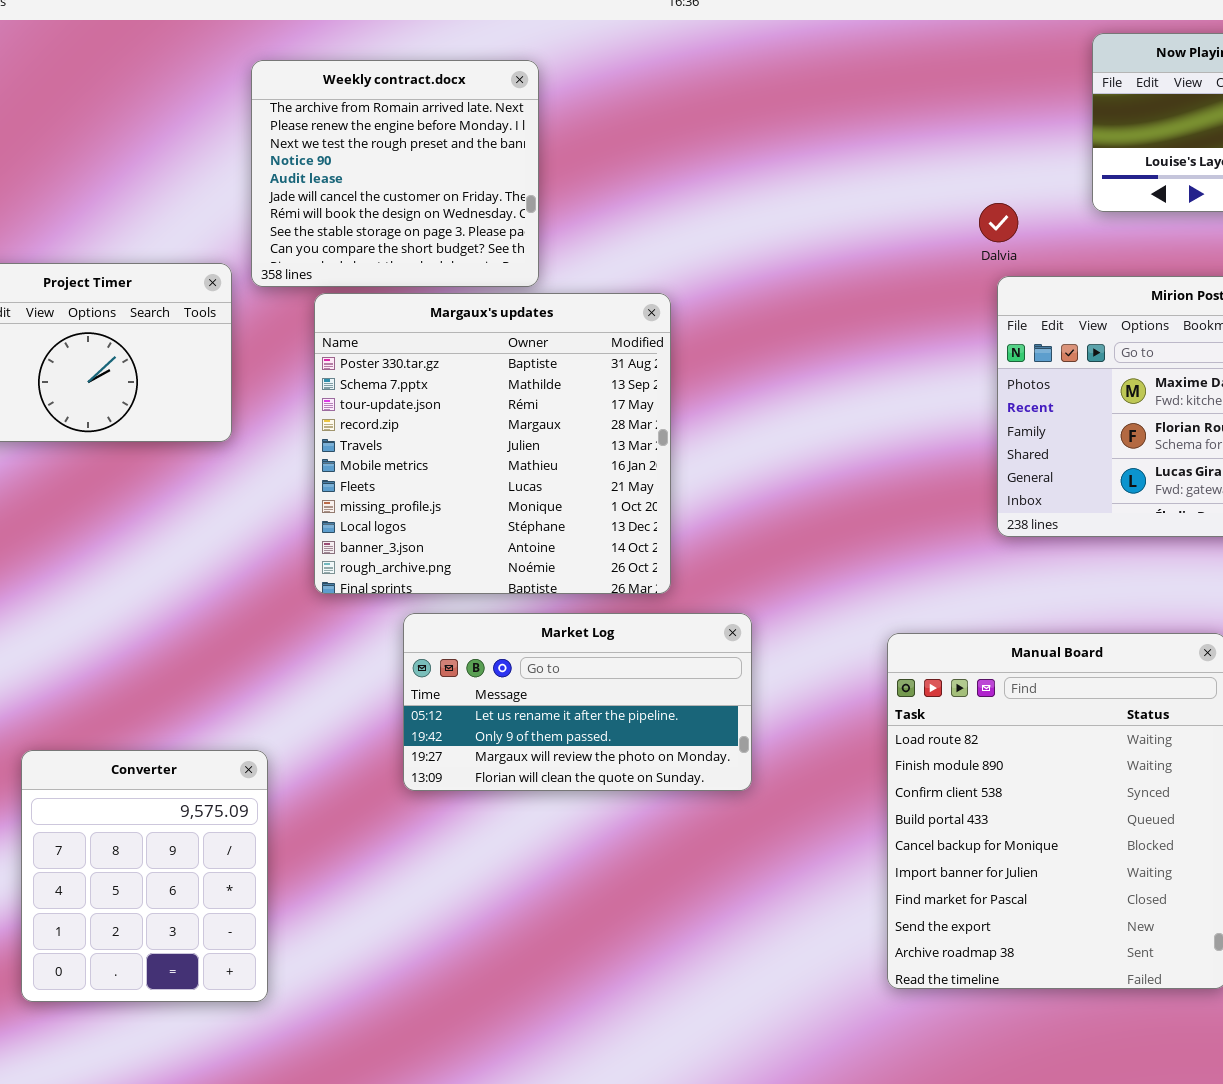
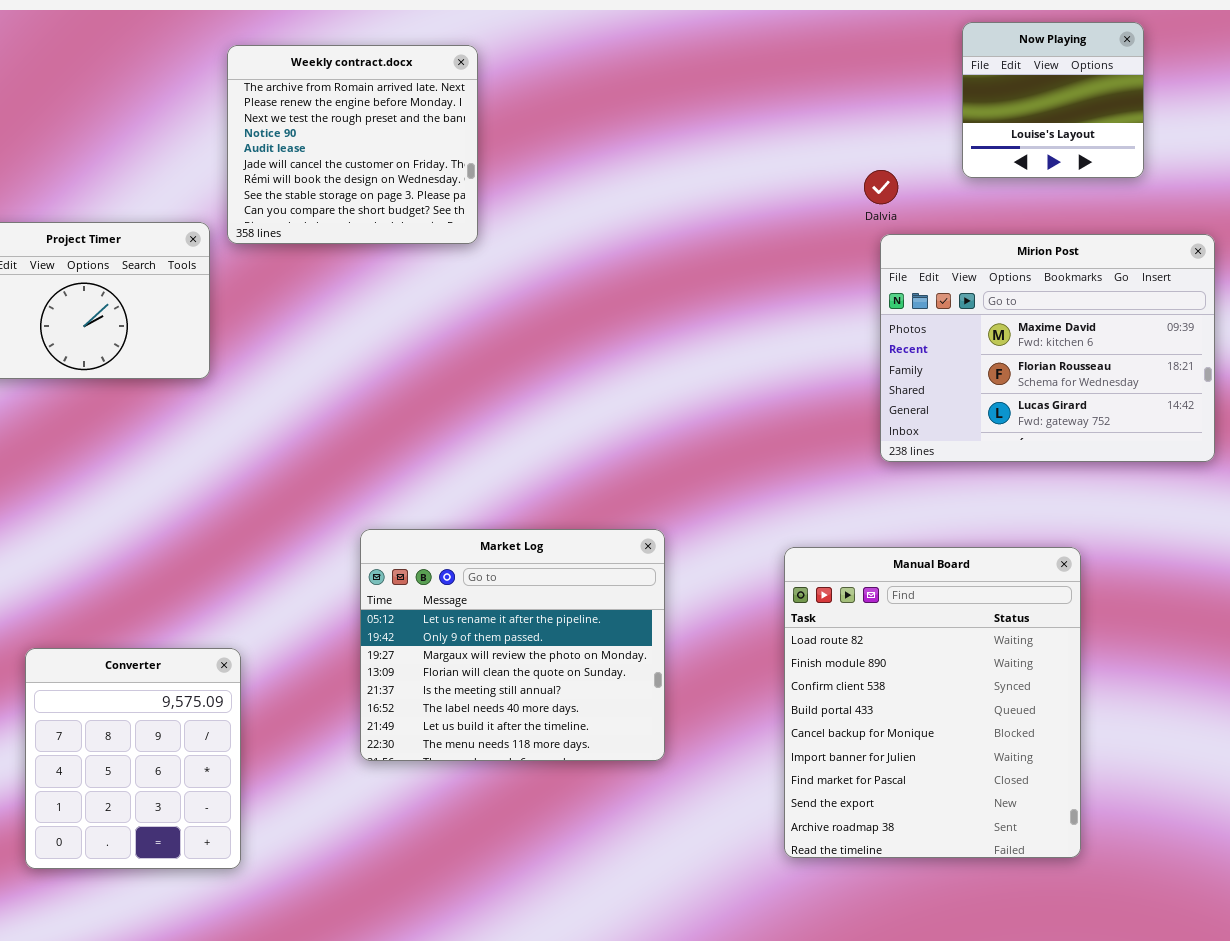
Margaux's updates: [314,293,671,594] -> none, closed
Market Log: [403,613,752,791] -> [360,529,665,761], resized

